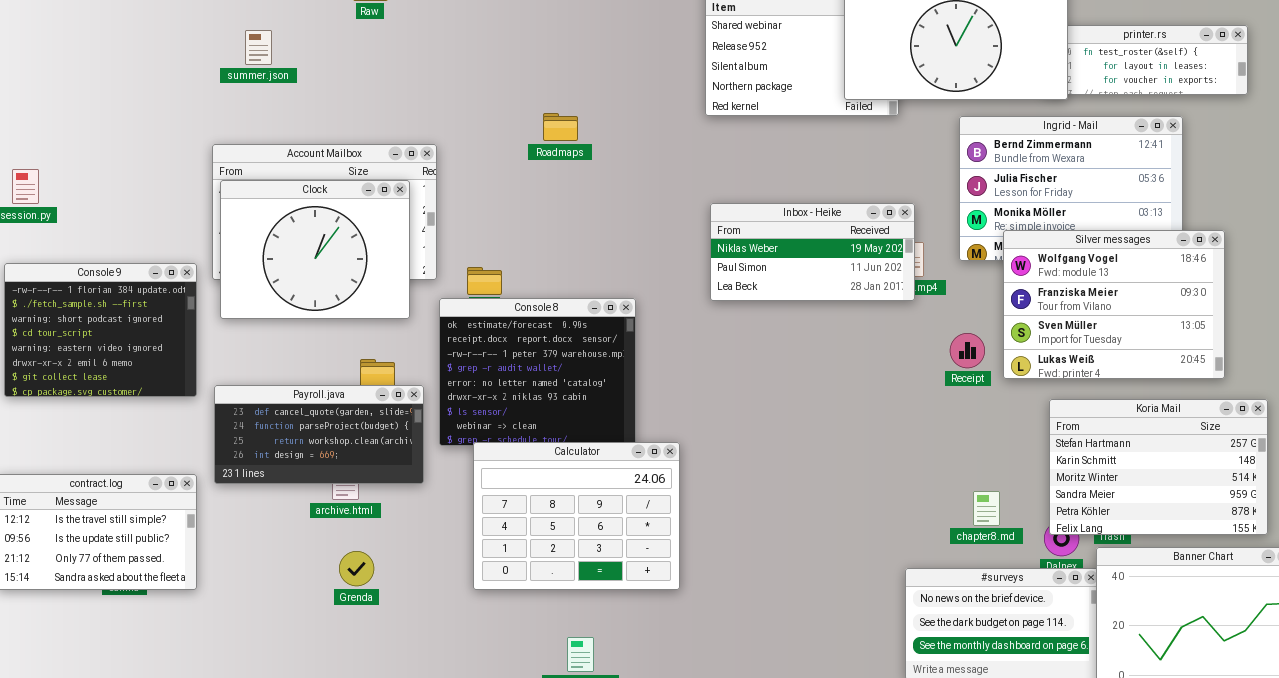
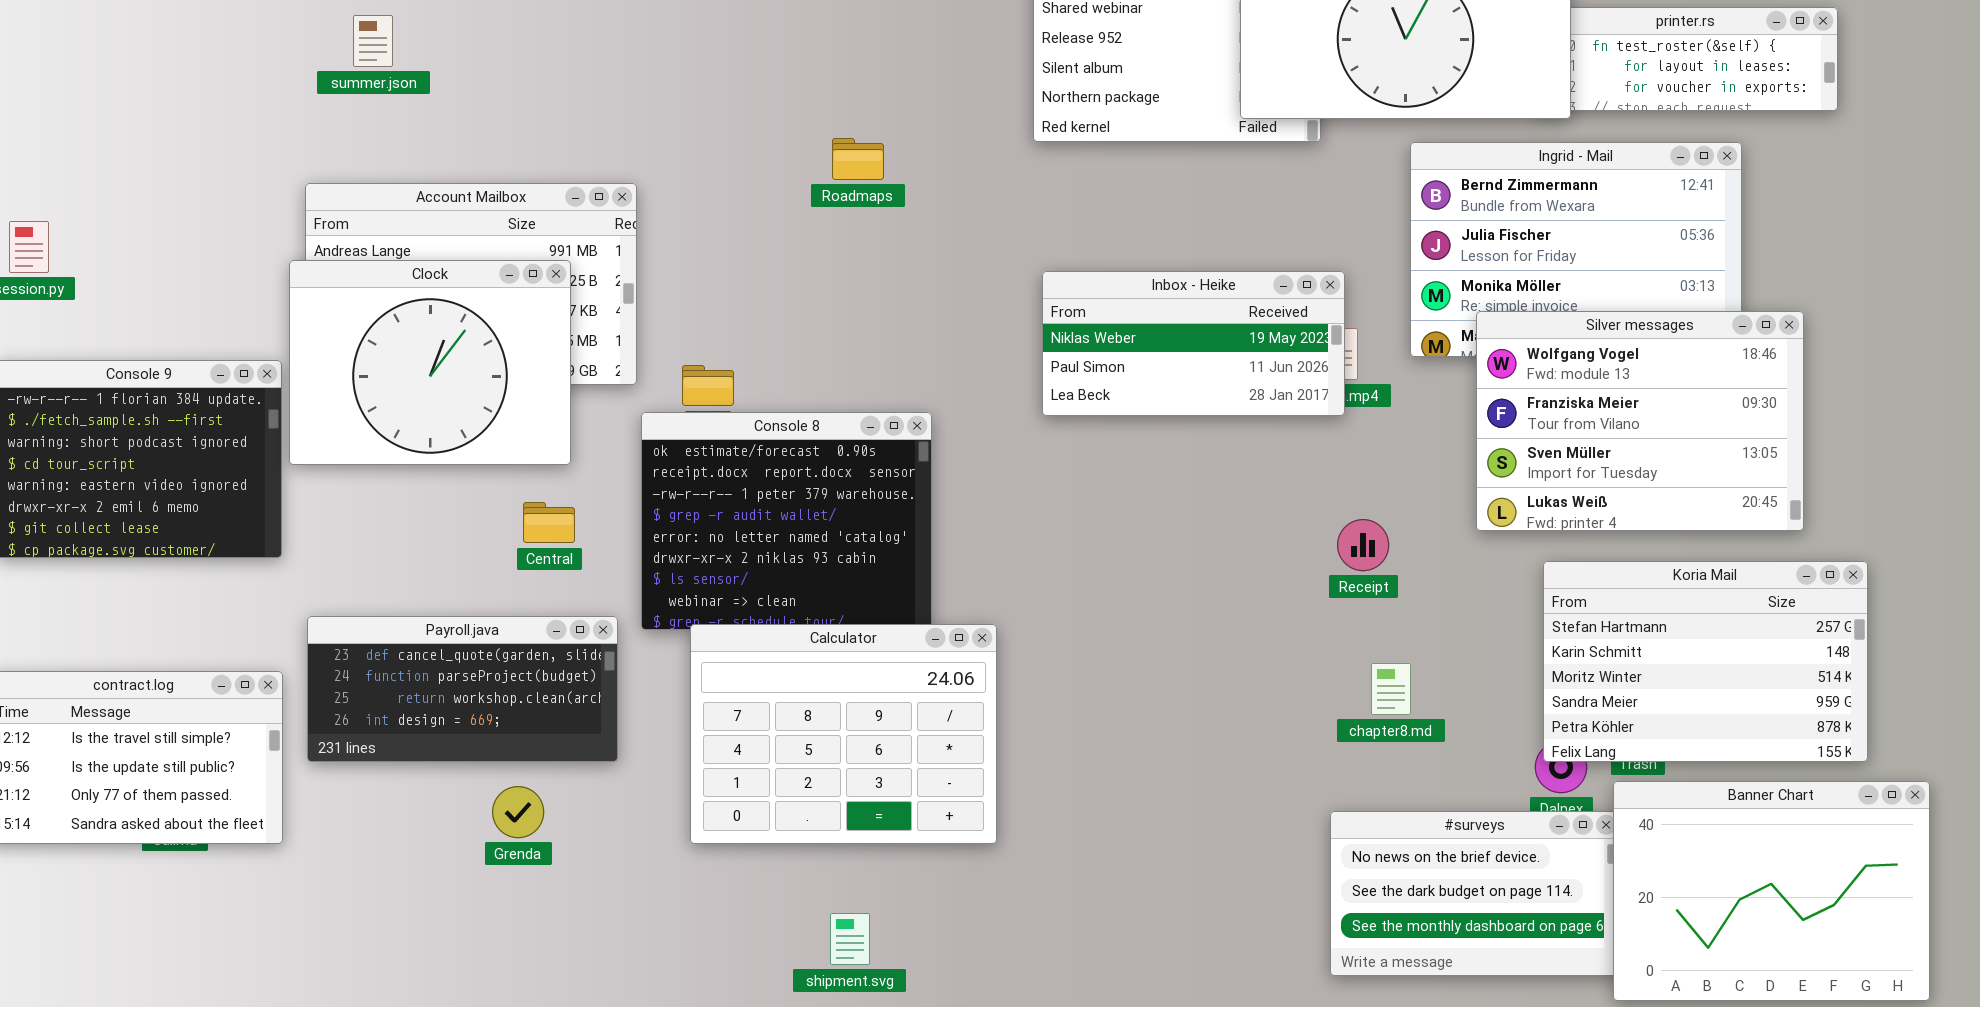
Roadmaps: [543,113,578,141] -> [832,138,884,180], moved
Clock: [220,180,410,319] -> [289,260,571,465], moved
Receipt: [950,333,985,368] -> [1337,519,1389,571], moved
Payroll.java: [214,385,424,484] -> [307,616,618,762], moved
chapter8.md: [973,491,1000,526] -> [1371,663,1411,715], moved

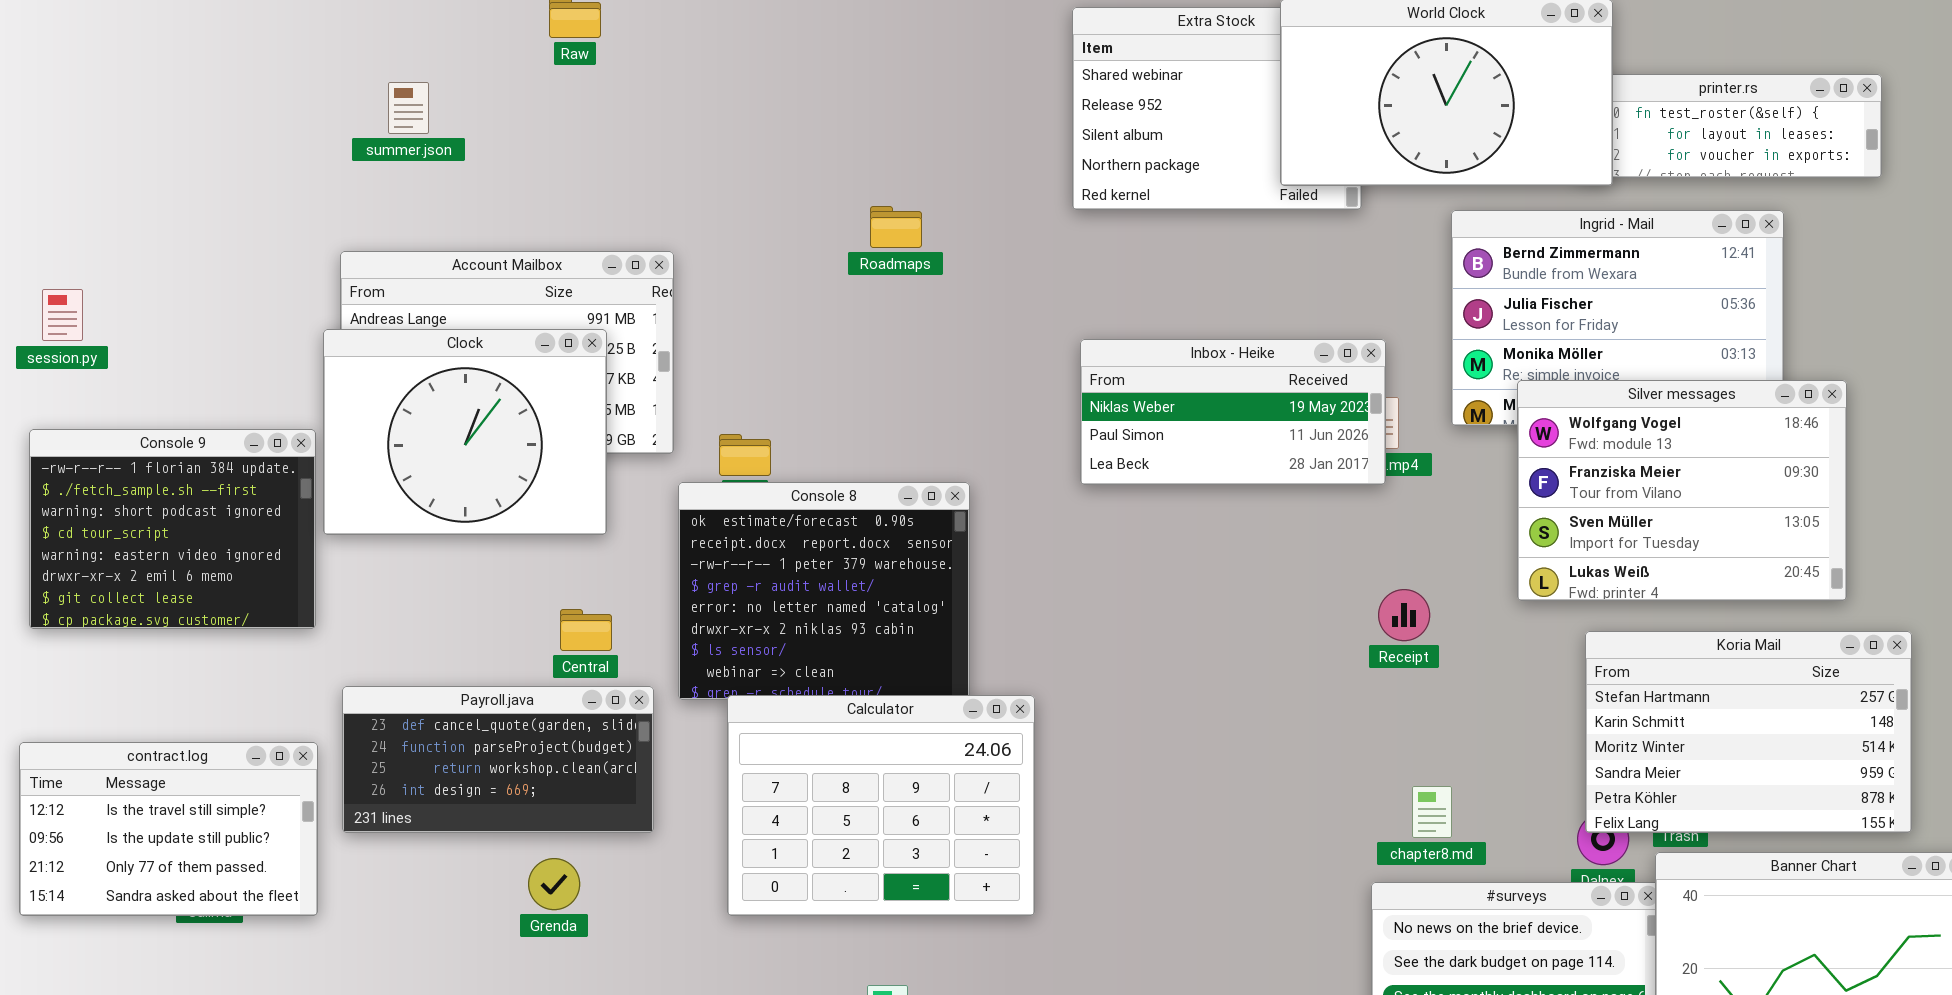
Central: [523,502,575,543] -> [560,609,612,651], moved
chapter8.md: [1371,663,1411,715] -> [1412,786,1452,838], moved

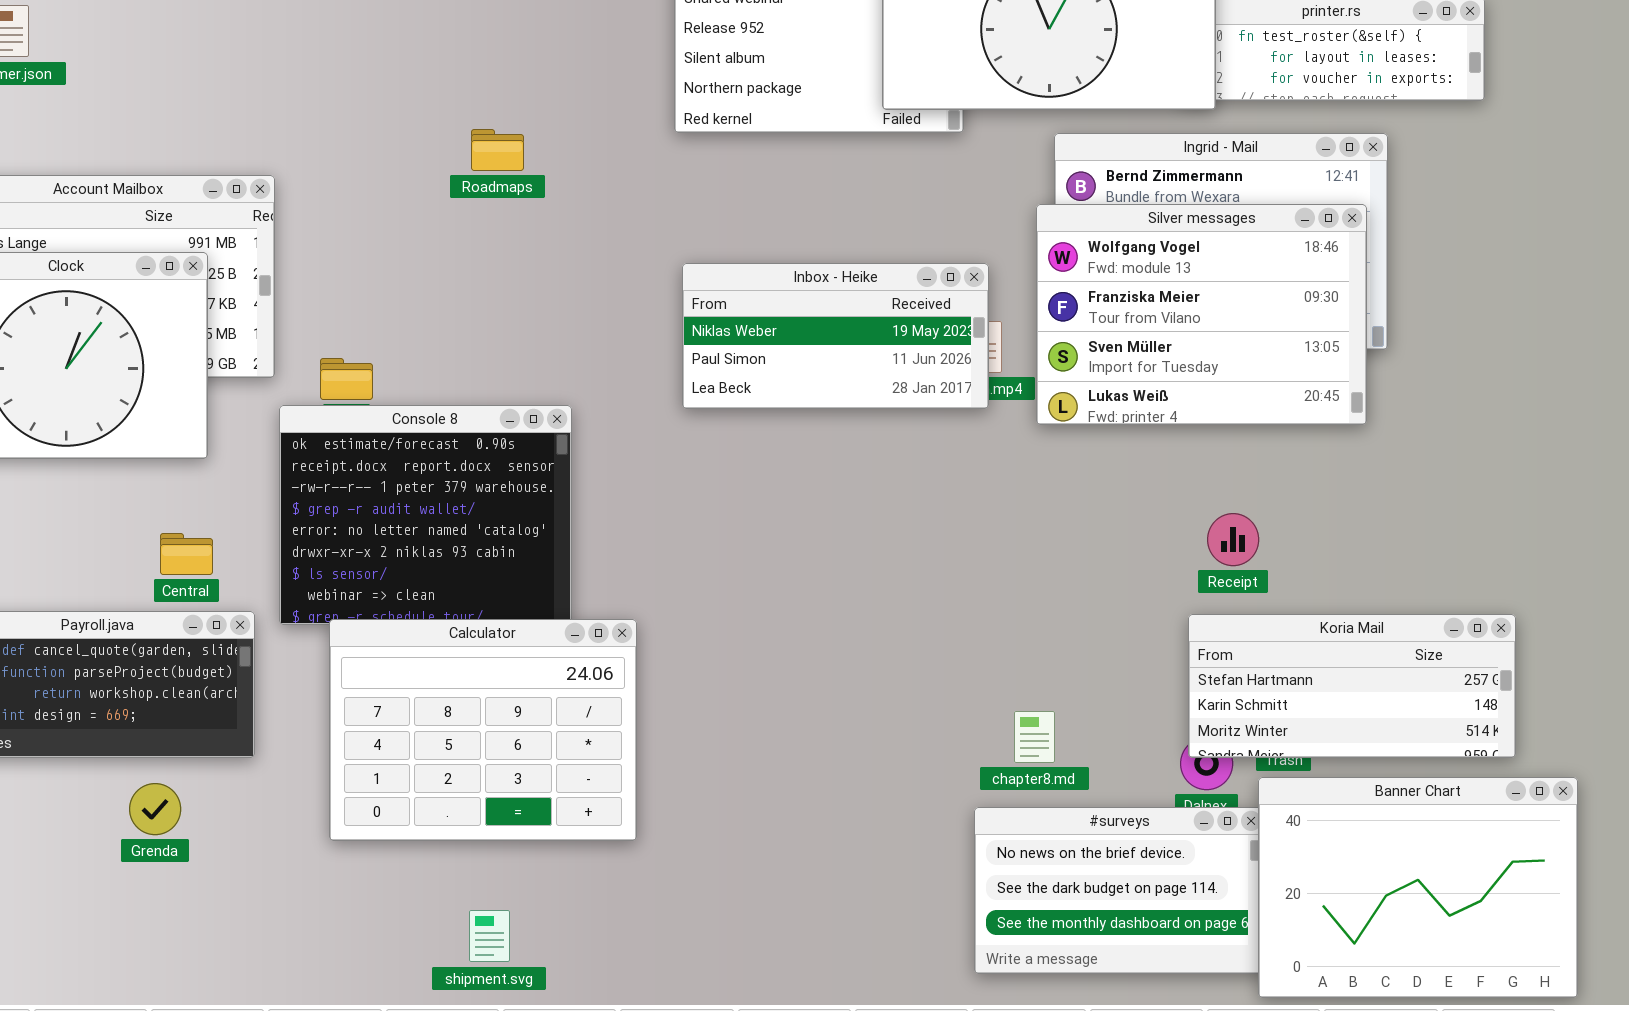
Silver messages: [1517,380,1847,601] -> [1036,204,1367,425], moved
Receipt: [1378,589,1430,641] -> [1207,513,1259,566], moved
Koria Mail: [1585,631,1912,833] -> [1188,614,1516,758], resized

